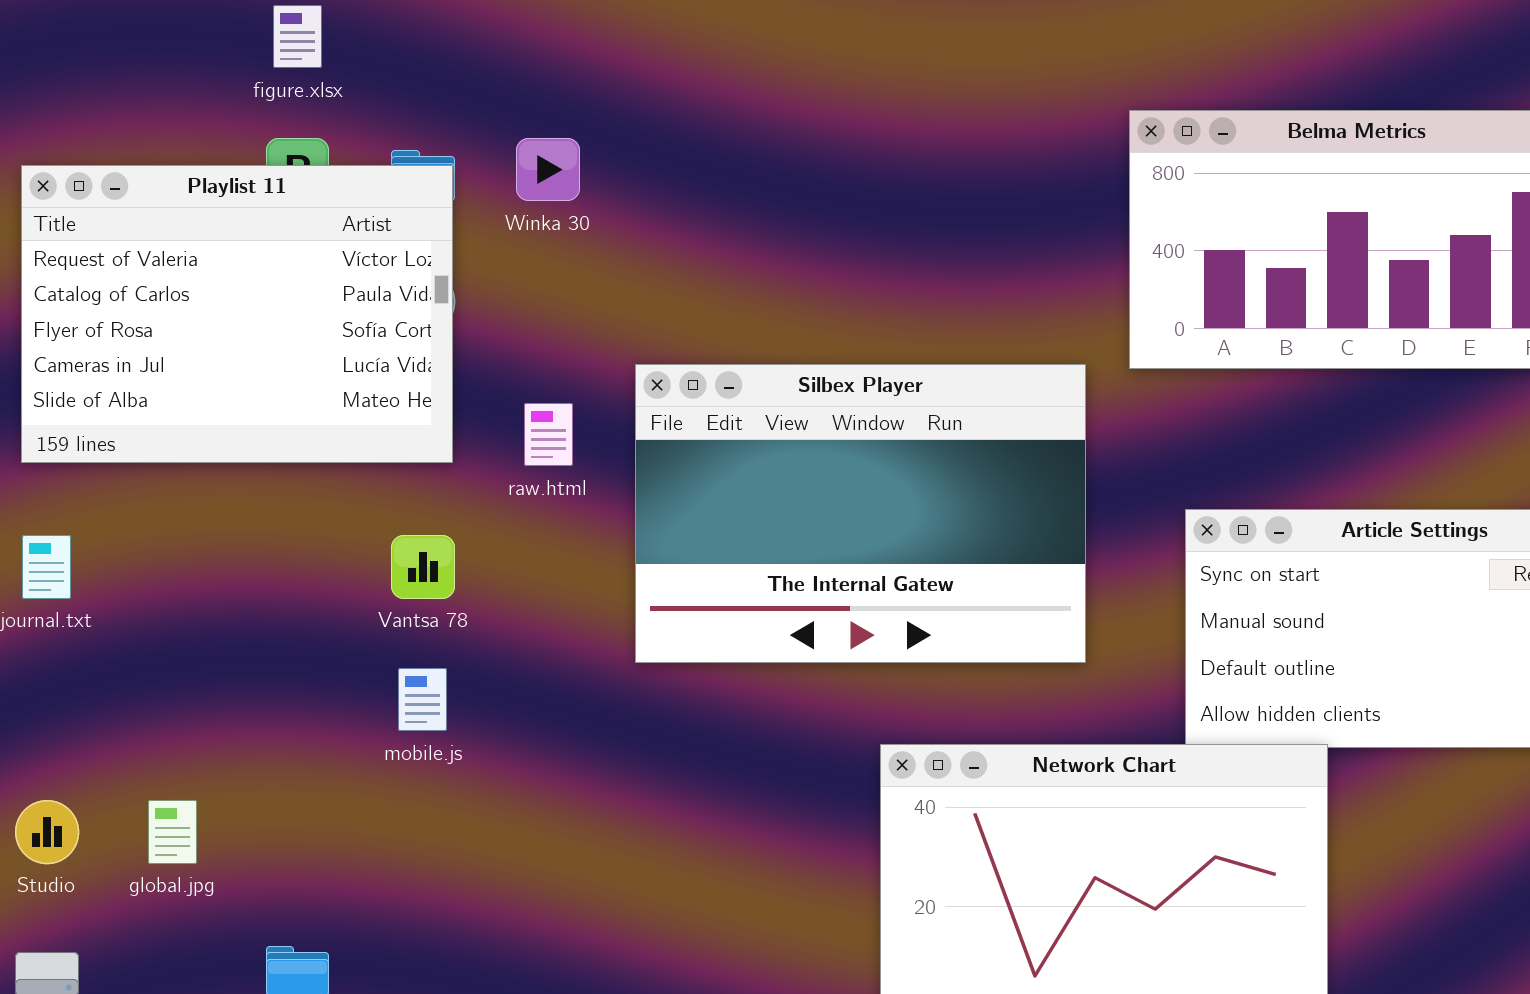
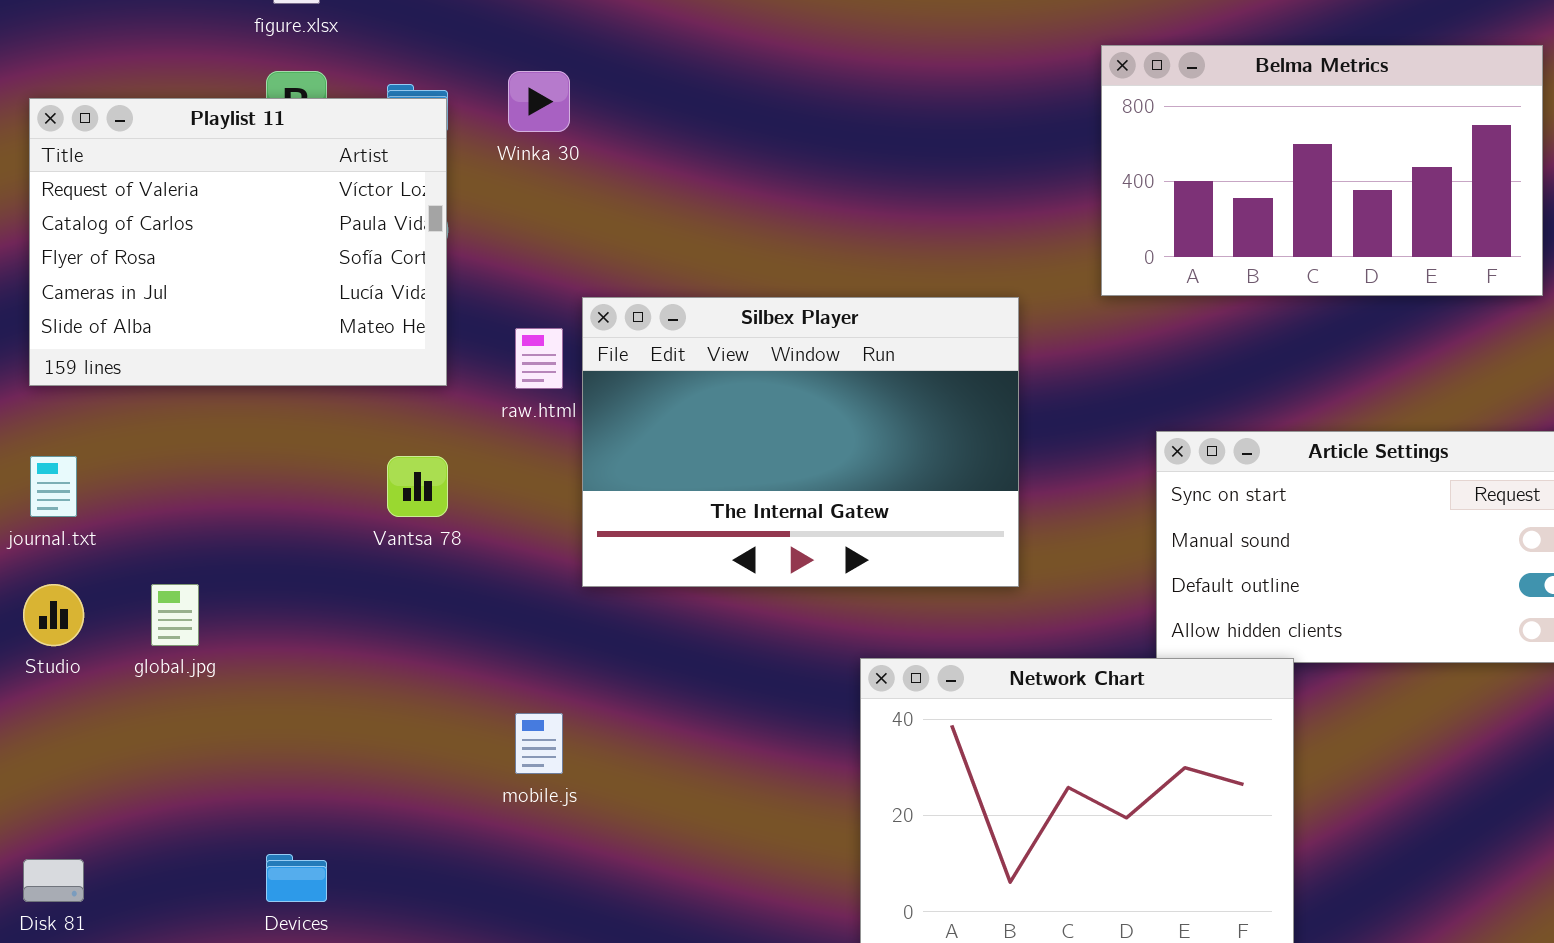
Silbex Player: [635,364,1086,663] -> [582,297,1019,587], moved
mobile.js: [398,668,447,731] -> [515,713,563,774], moved
Studio: [15,800,79,864] -> [23,584,84,646], moved
global.jpg: [148,800,197,864] -> [151,584,199,646], moved

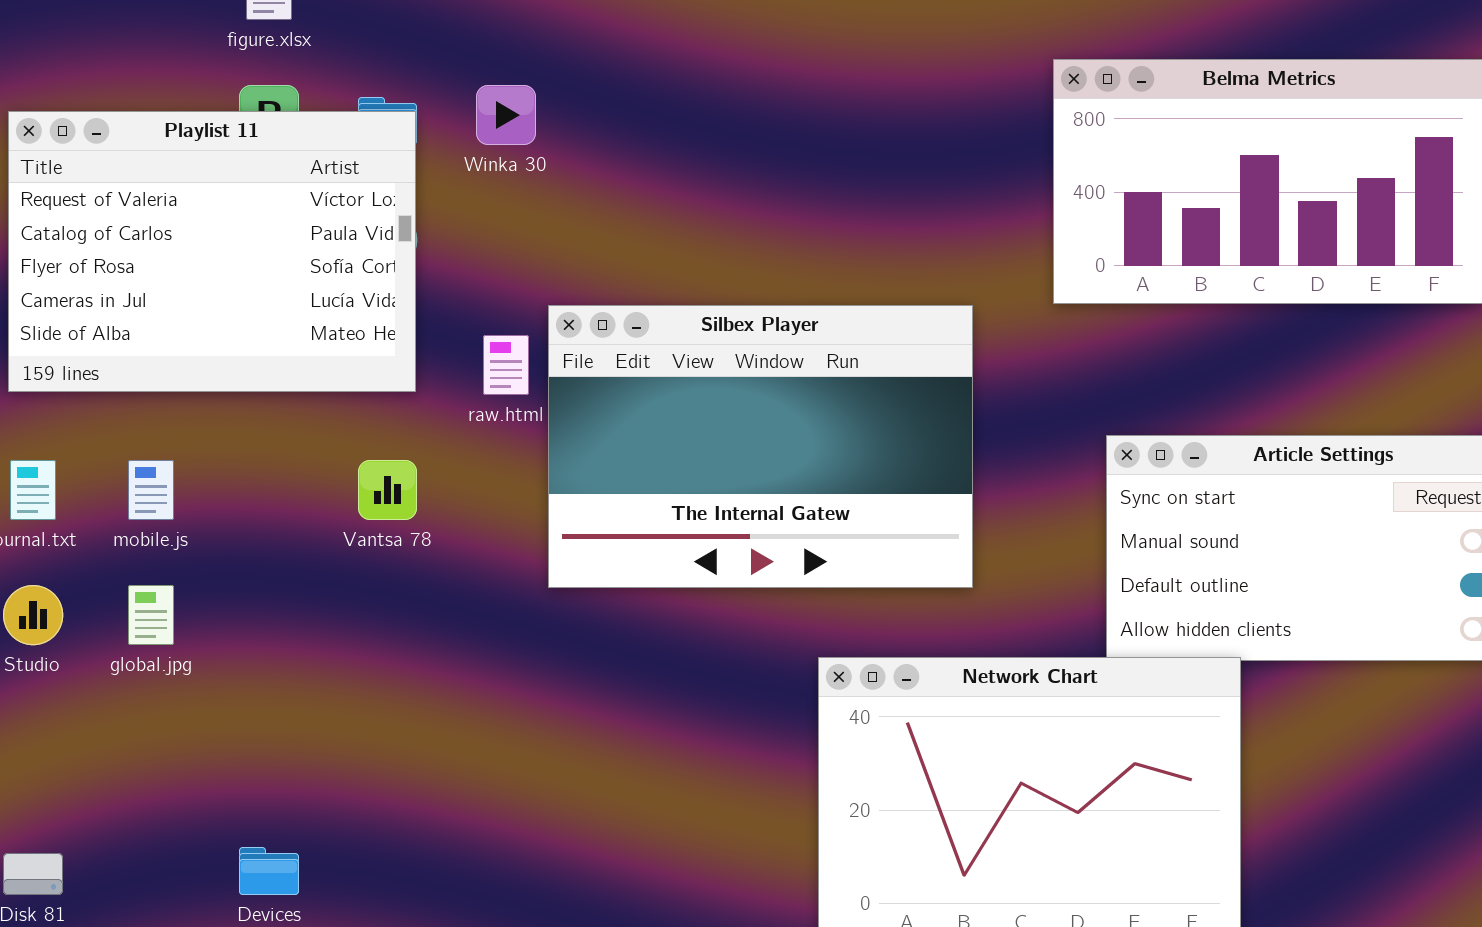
mobile.js: [515,713,563,774] -> [128,460,174,520], moved

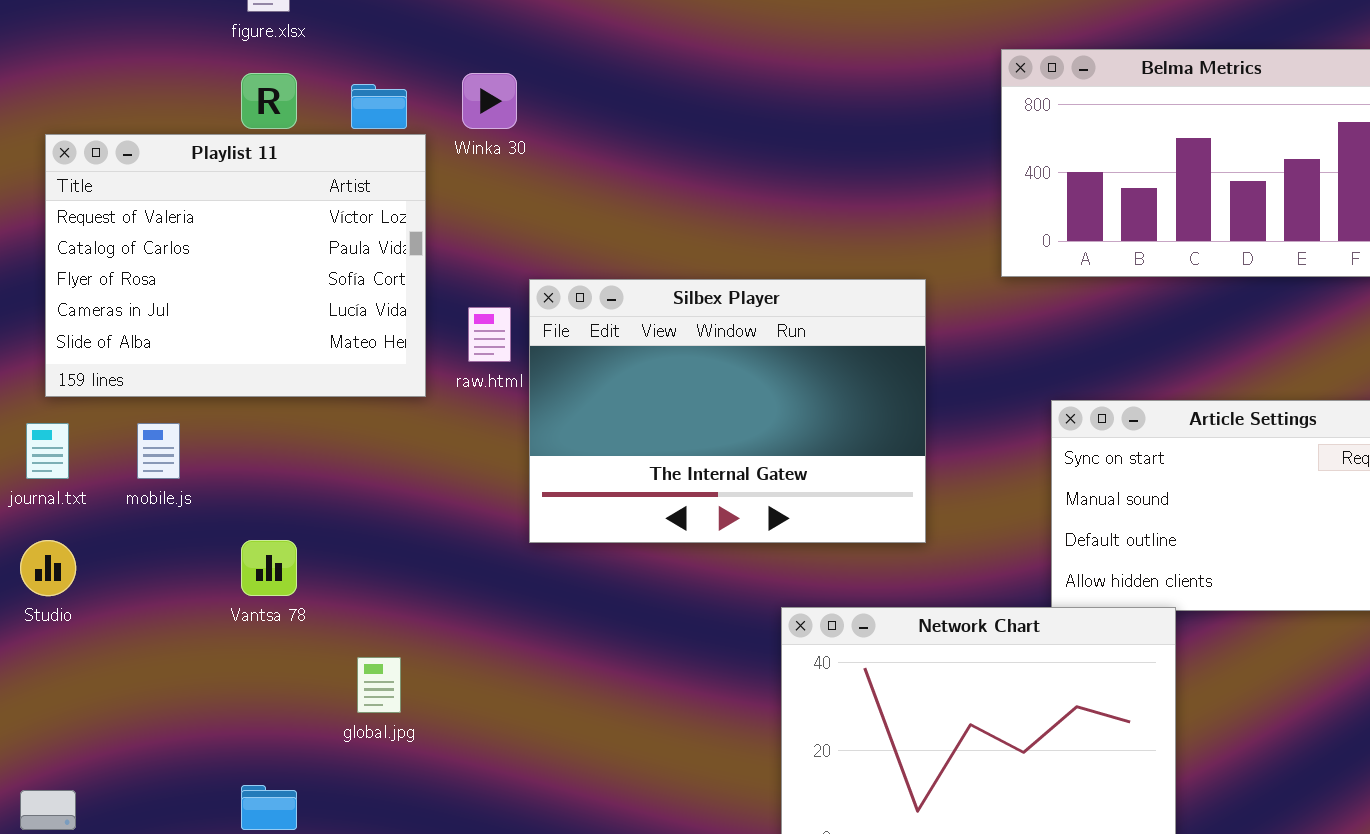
Playlist 11: [8,111,416,392] -> [45,134,426,397], moved
Vantsa 78: [358,460,417,520] -> [241,540,297,596], moved
global.jpg: [128,585,174,645] -> [357,657,401,713], moved

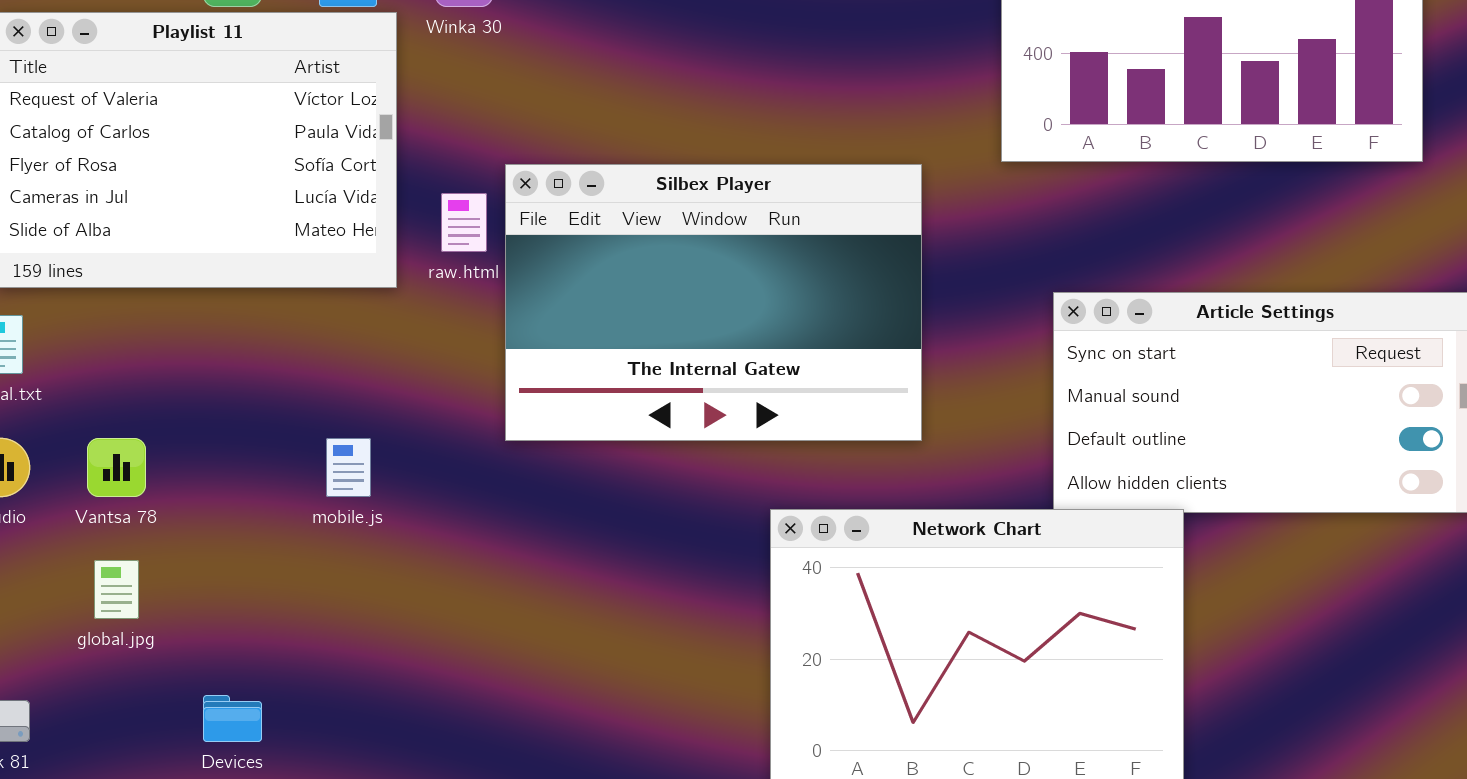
mobile.js: [137,423,180,479] -> [326,438,371,497], moved
Vantsa 78: [241,540,297,596] -> [87,438,146,497], moved
global.jpg: [357,657,401,713] -> [94,560,139,619], moved

